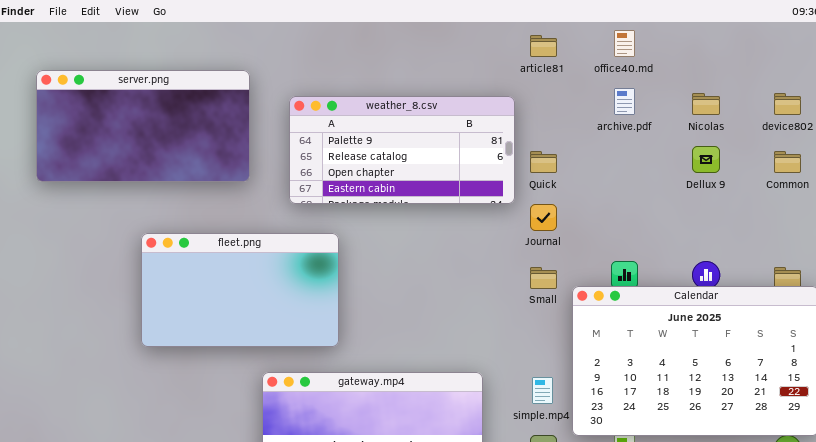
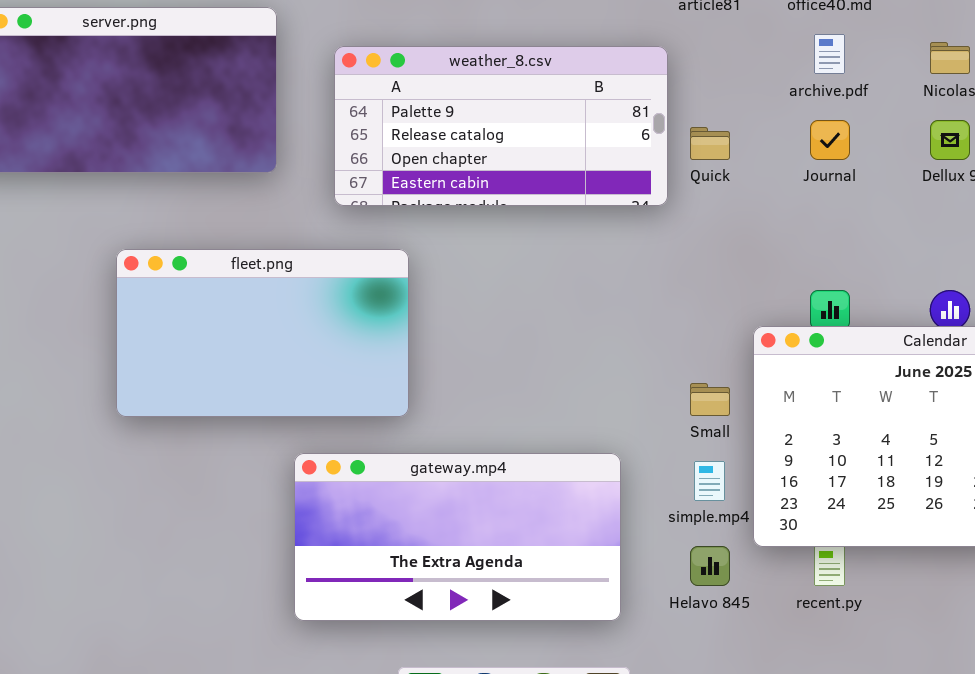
Journal: [530,204,557,231] -> [810,120,850,160], moved
Small: [530,267,557,289] -> [690,383,730,416], moved

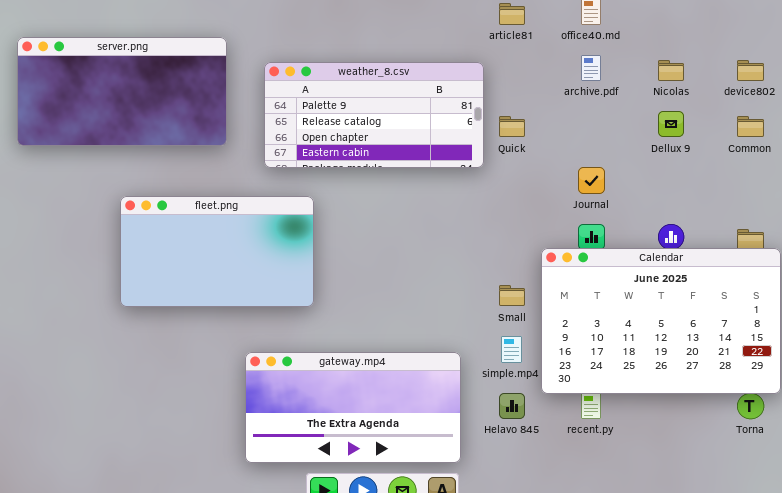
Journal: [810,120,850,160] -> [578,167,605,194], moved
gateway.mp4: [294,453,621,621] -> [245,352,461,463], moved

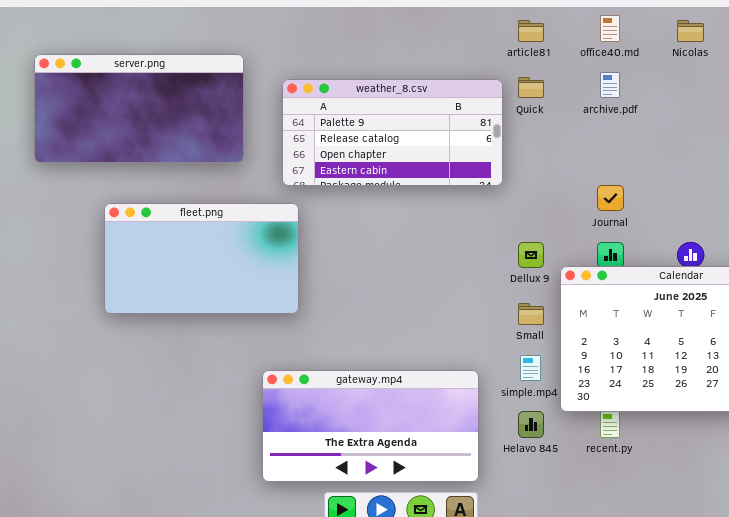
Nicolas: [658,60,684,81] -> [677,20,704,42], moved
Dellux 9: [658,111,684,137] -> [518,242,544,268], moved
Quick: [499,116,525,137] -> [518,77,544,98], moved
fleet.png: [120,196,314,307] -> [104,203,299,314], moved

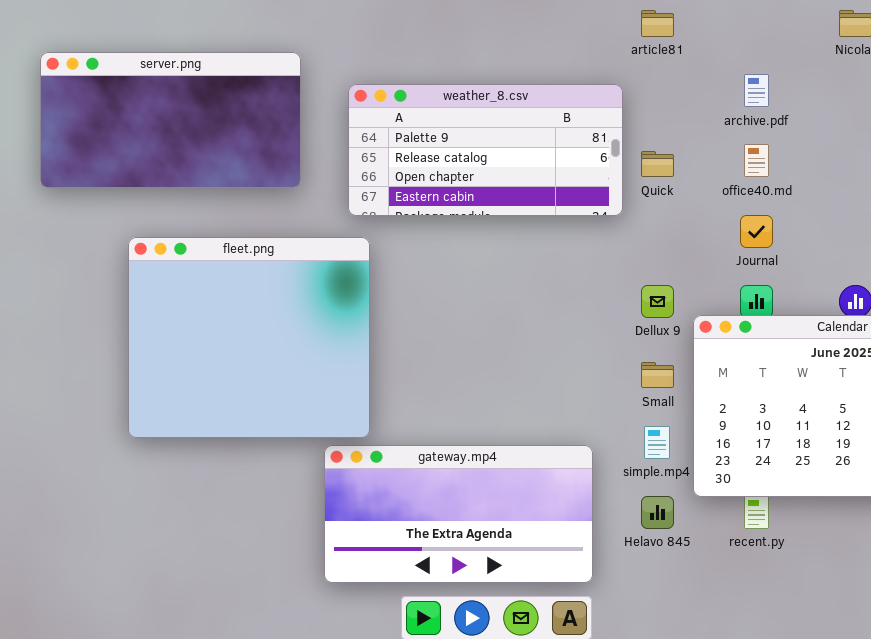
office40.md: [600,15,620,42] -> [744,144,769,177], moved
Quick: [518,77,544,98] -> [641,151,674,177], moved
fleet.png: [104,203,299,314] -> [128,237,370,438], resized

